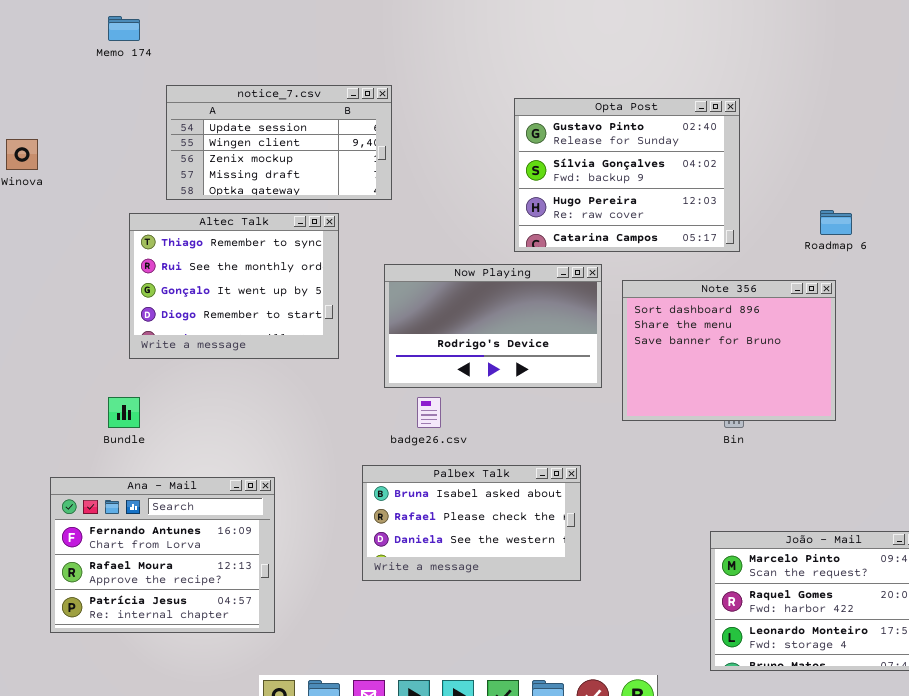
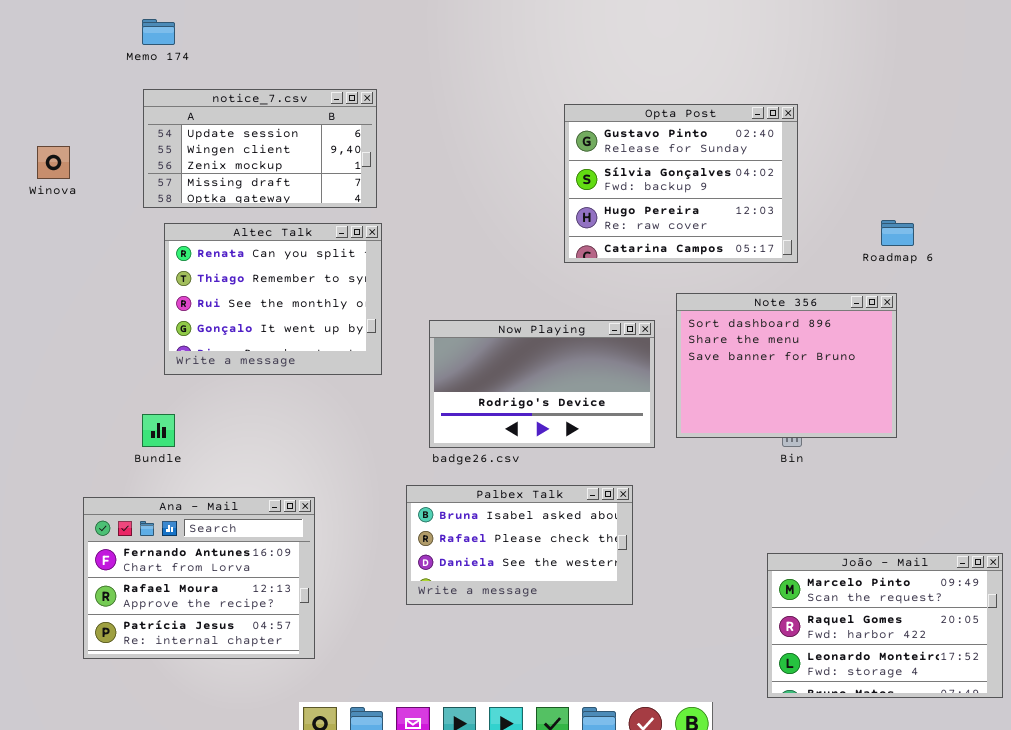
notice_7.csv: [166,85,392,200] -> [143,89,377,208], moved
Altec Talk: [129,213,339,359] -> [164,223,382,375], scrolled up 1 row
Now Playing: [384,264,602,388] -> [429,320,655,448], moved

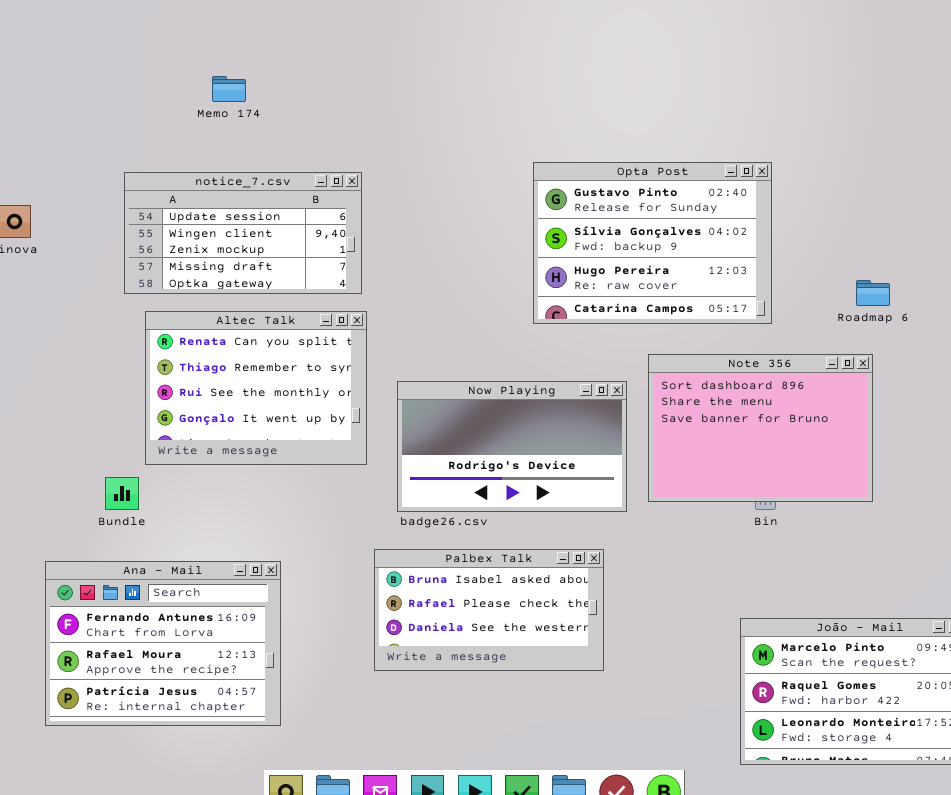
Memo 174: [142,19,175,45] -> [212,76,246,102], moved
notice_7.csv: [143,89,377,208] -> [124,172,362,294], moved
Altec Talk: [164,223,382,375] -> [145,311,367,465], moved

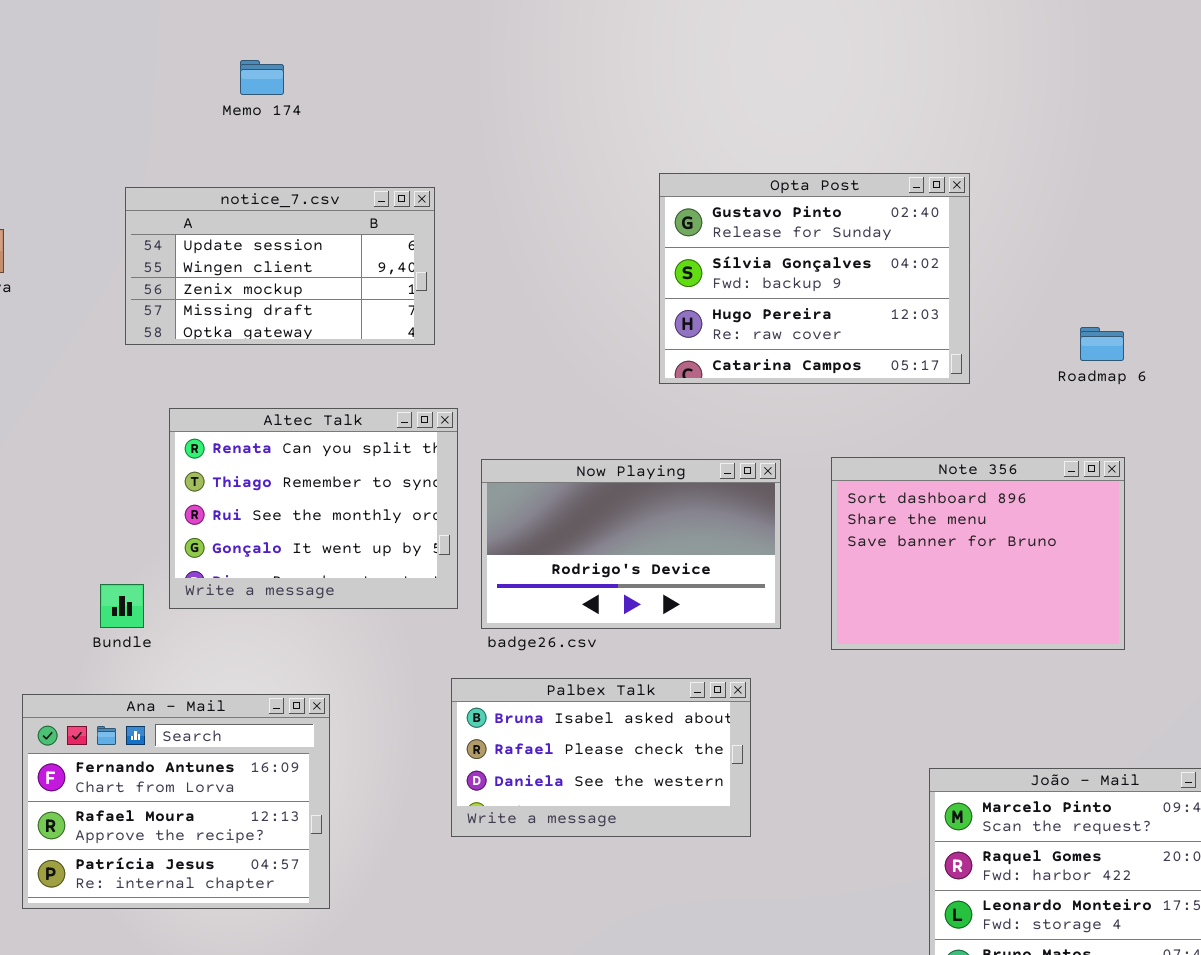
Altec Talk: [145,311,367,465] -> [169,408,458,609], moved
Note 356: [648,354,873,502] -> [831,457,1125,650], moved

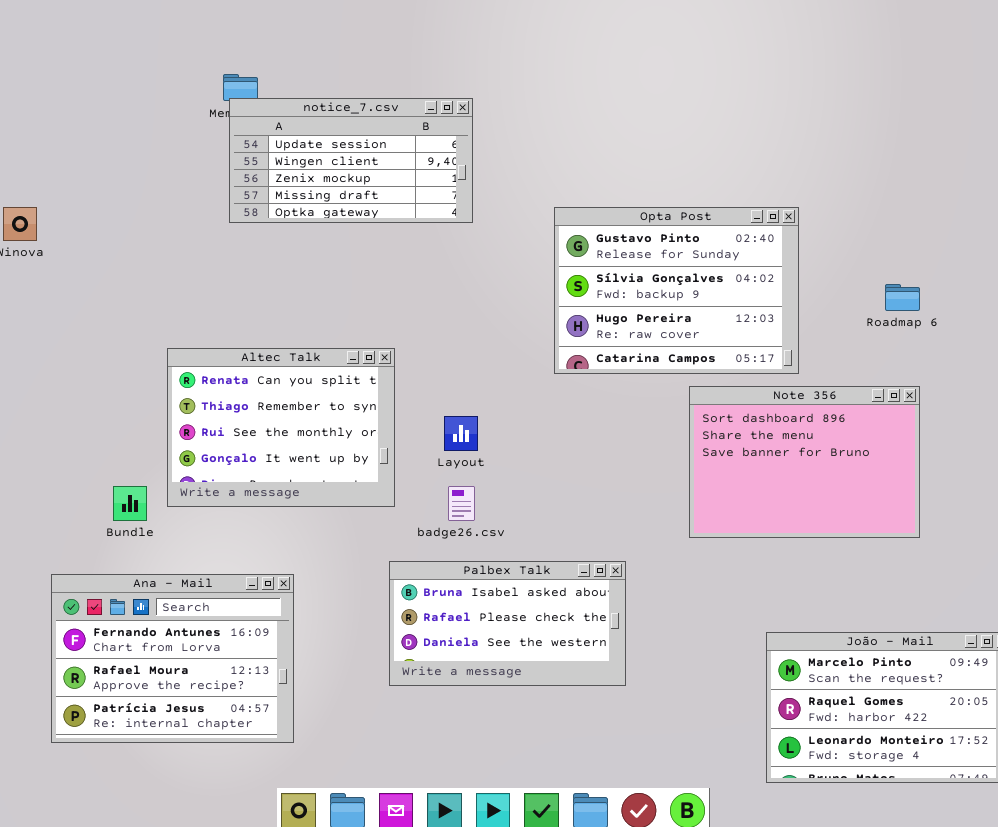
Opta Post: [659,173,970,384] -> [554,207,799,374], moved
notice_7.csv: [125,187,435,345] -> [229,98,473,223], moved
Now Playing: [481,459,781,629] -> none, closed

